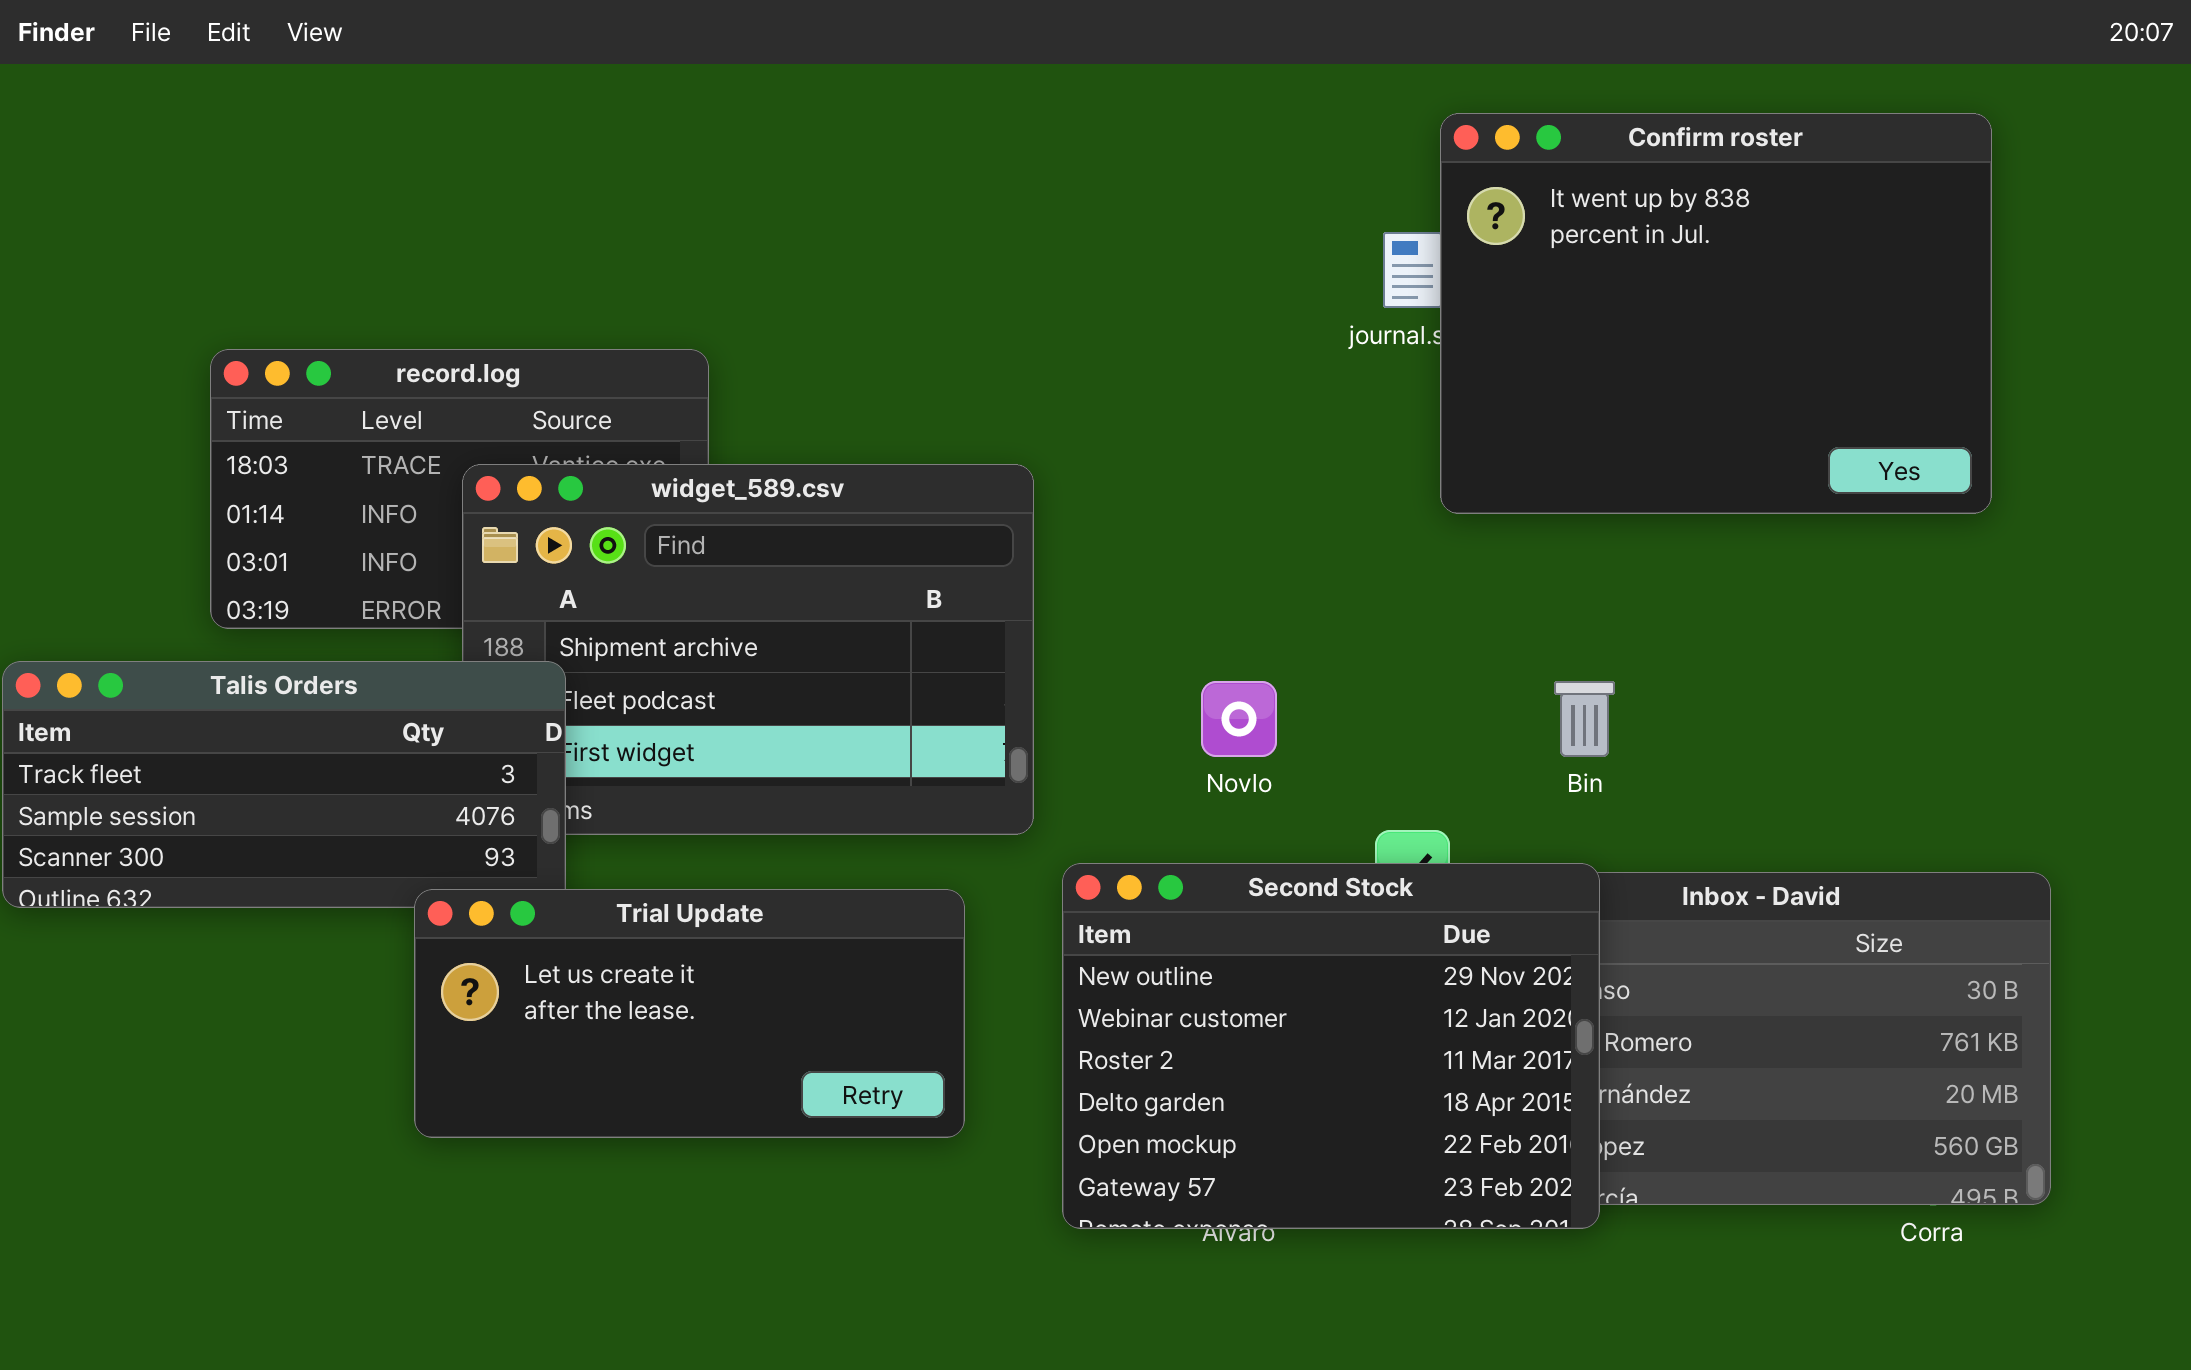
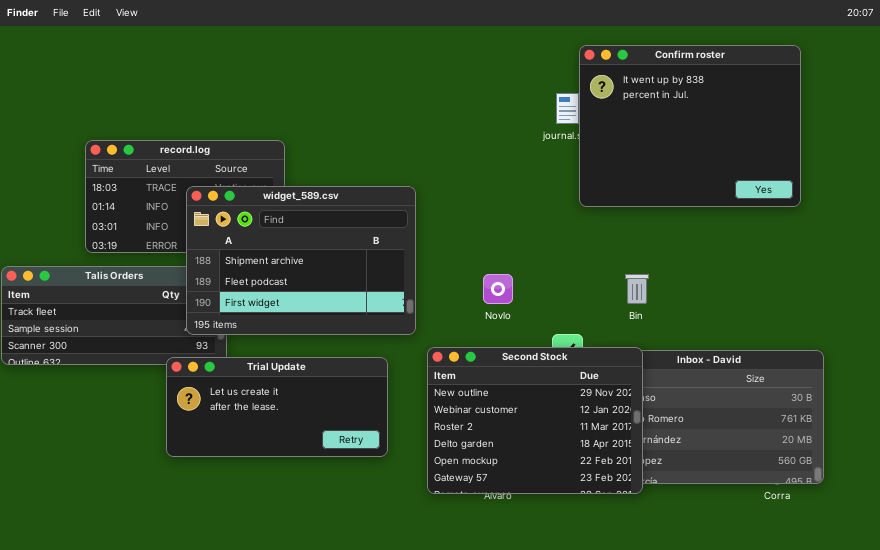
widget_589.csv: [462,464,1034,835] -> [186,186,416,335], raised

